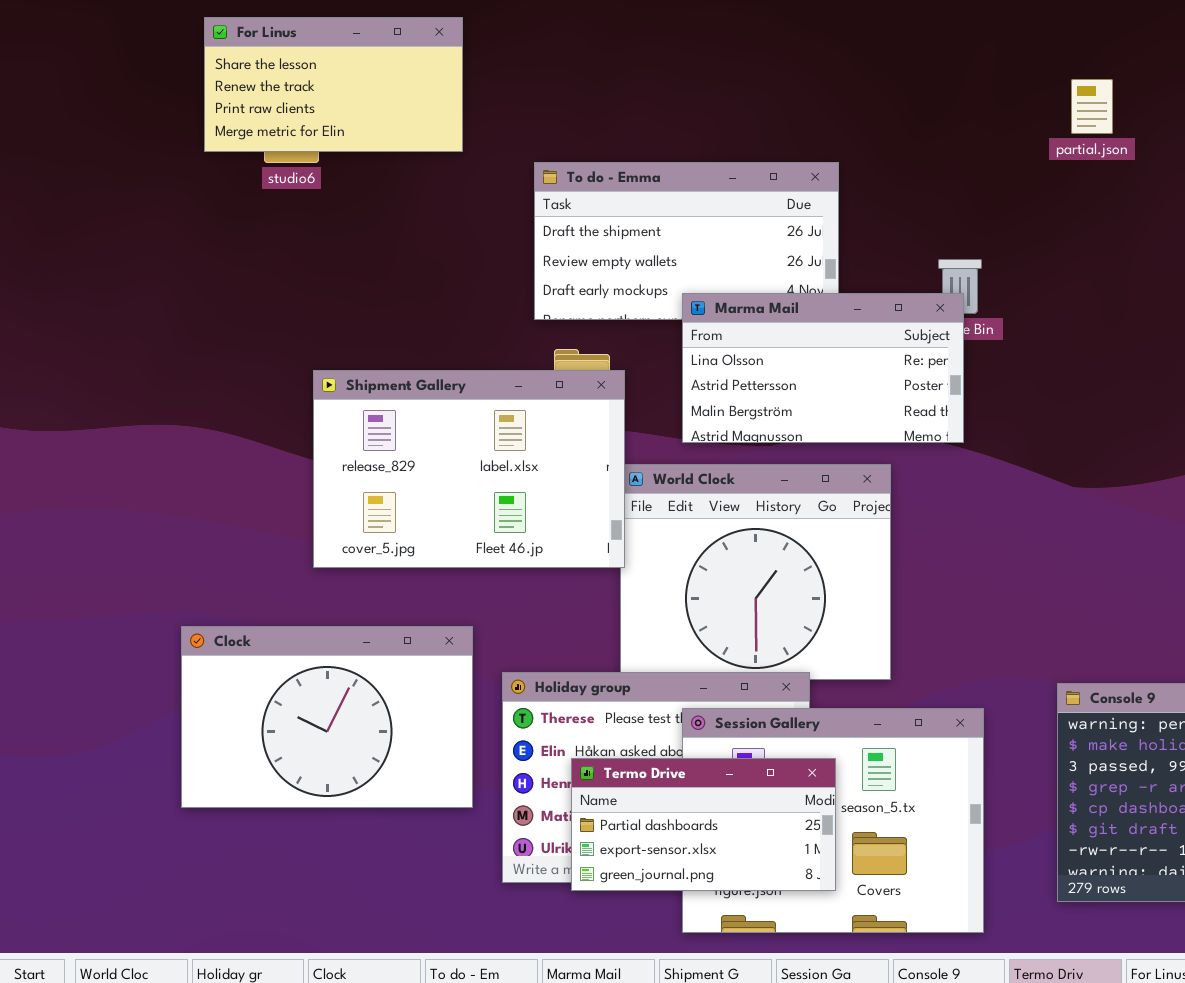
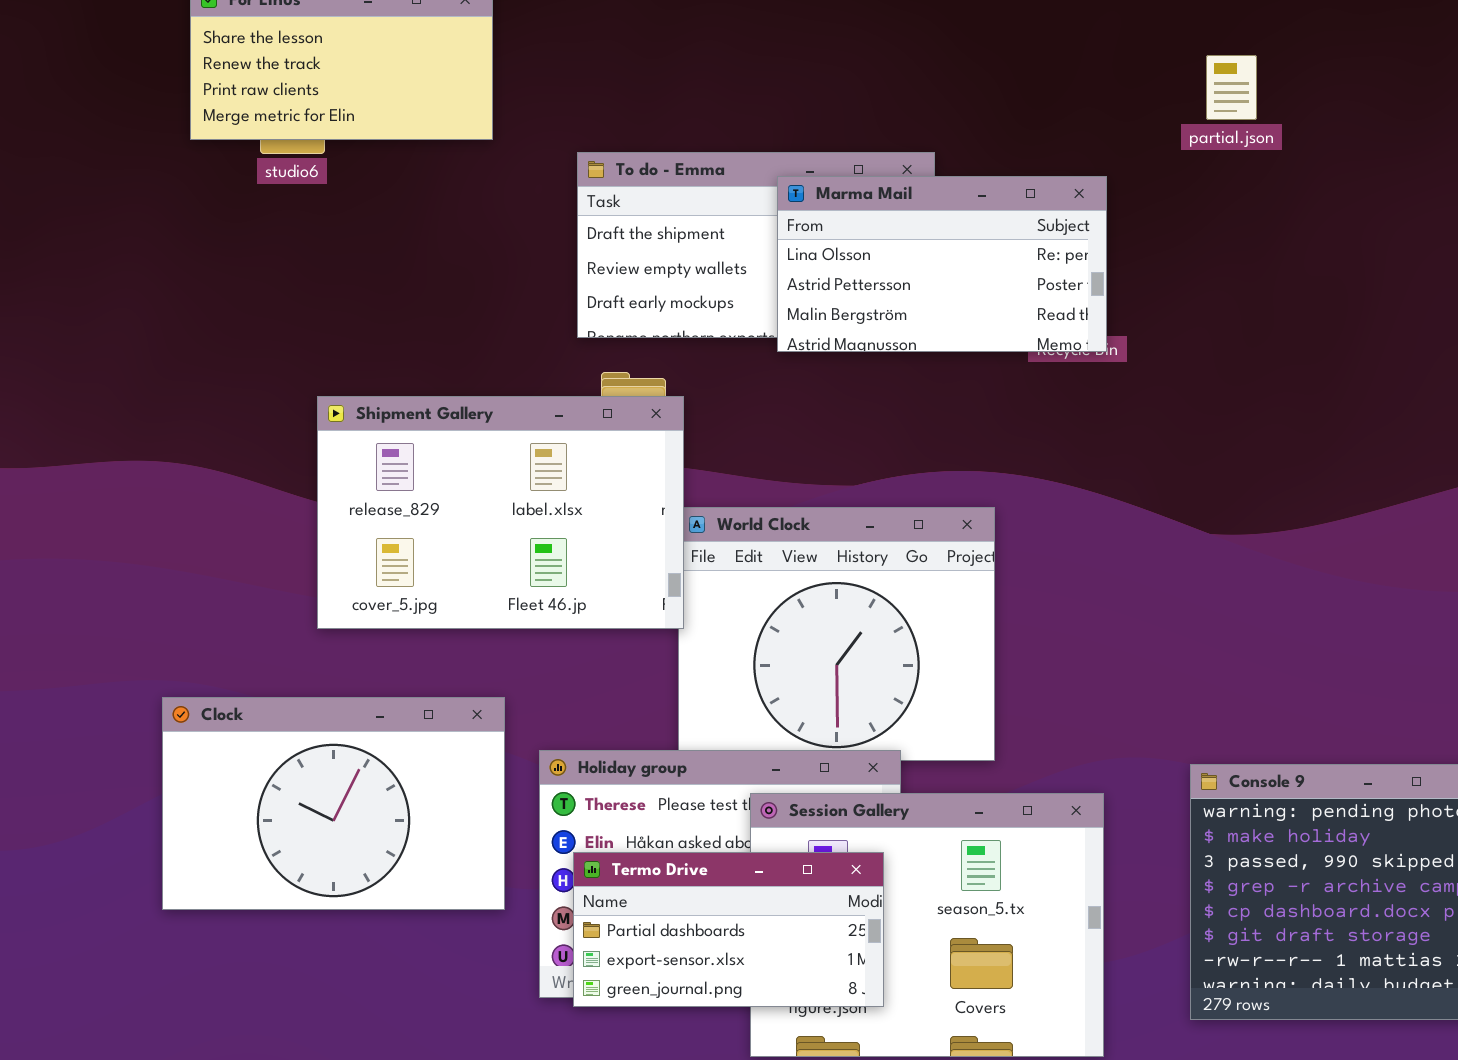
Marma Mail: [682,293,964,443] -> [777,176,1107,352], moved
Termo Drive: [571,758,836,891] -> [573,852,884,1007], moved

